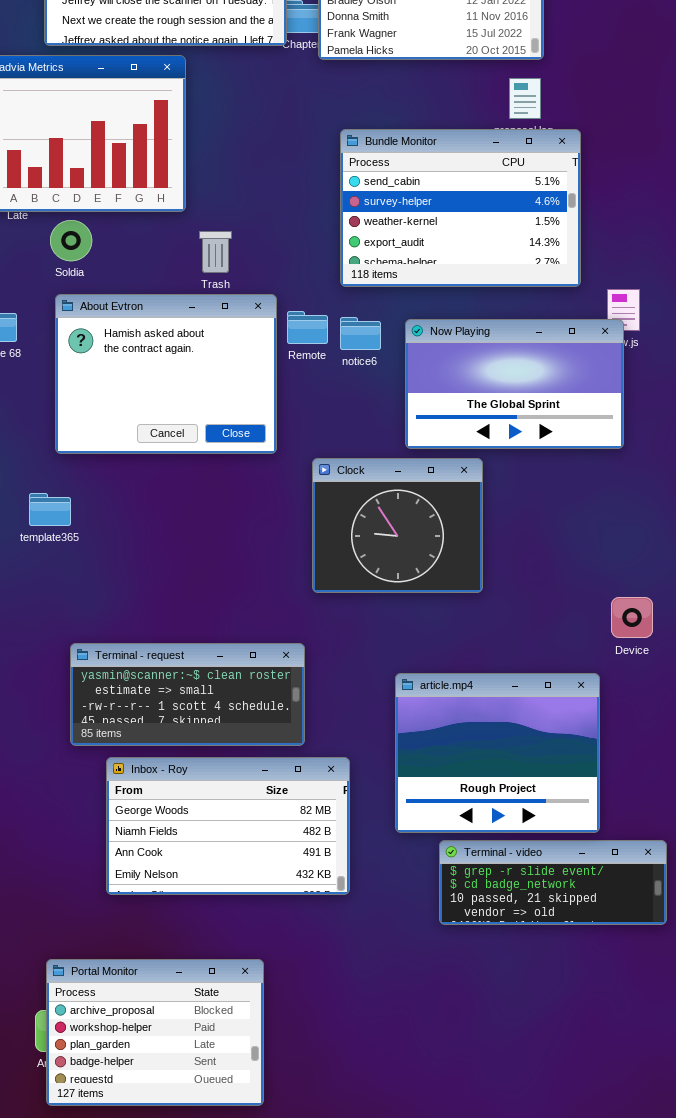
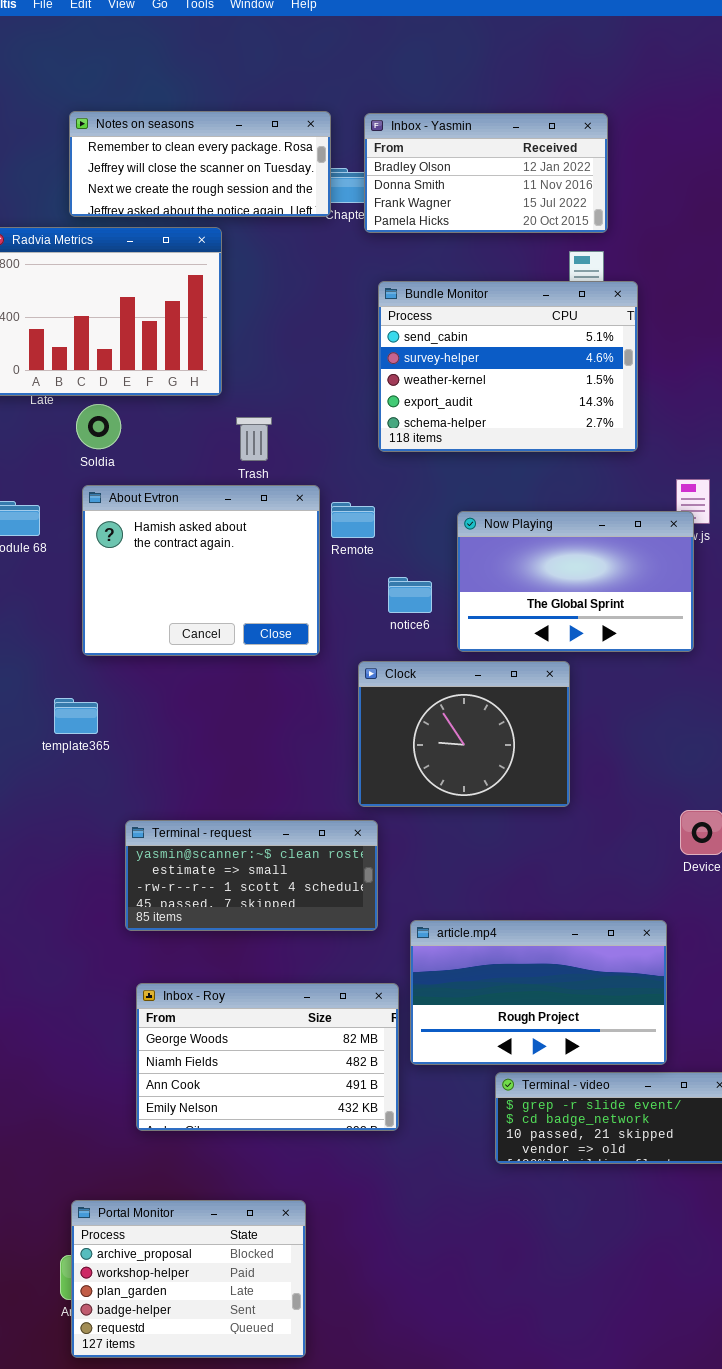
Bundle Monitor: [340,129,581,287] -> [378,281,638,452], moved
notice6: [340,317,381,350] -> [388,577,432,613], moved
Clock: [312,458,483,593] -> [358,661,570,807], resized
Terminal - request: [70,643,305,746] -> [125,820,378,931], moved
article.mp4: [395,673,600,833] -> [410,920,667,1065], resized

